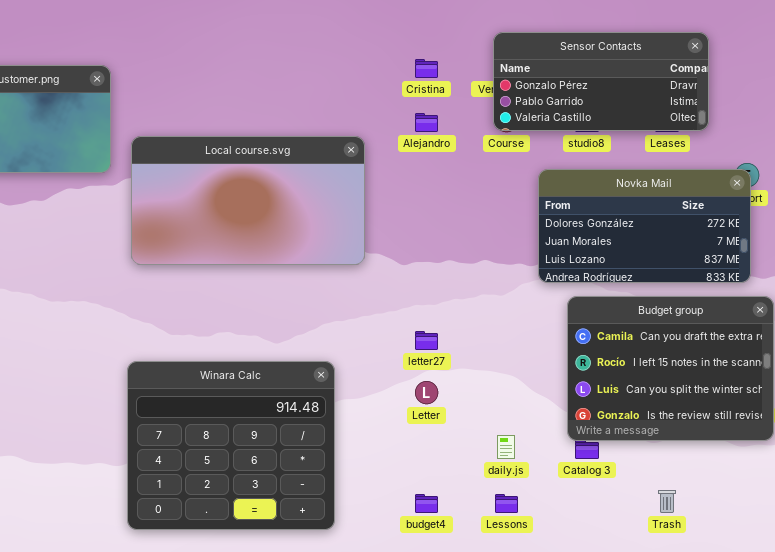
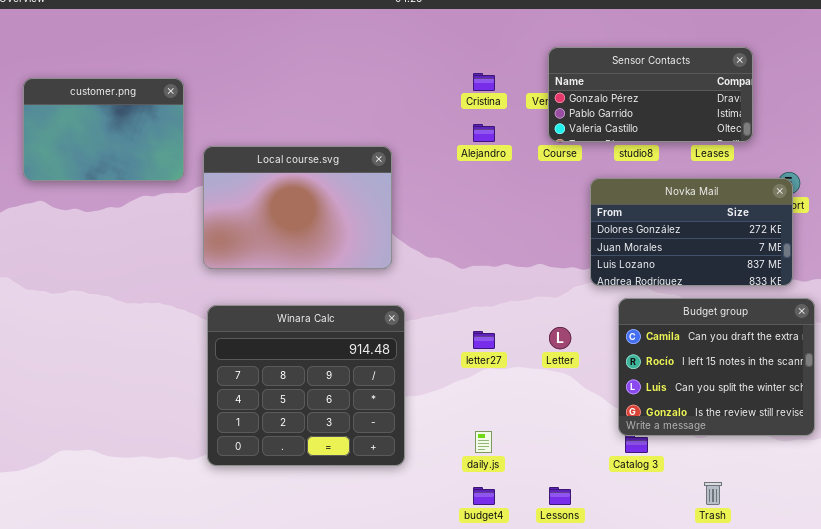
Local course.svg: [131,136,365,265] -> [203,146,392,269], resized
Winara Calc: [127,361,335,530] -> [207,305,405,466], moved
Letter: [415,381,438,404] -> [549,327,571,349], moved
daily.js: [497,435,515,459] -> [475,431,492,453], moved

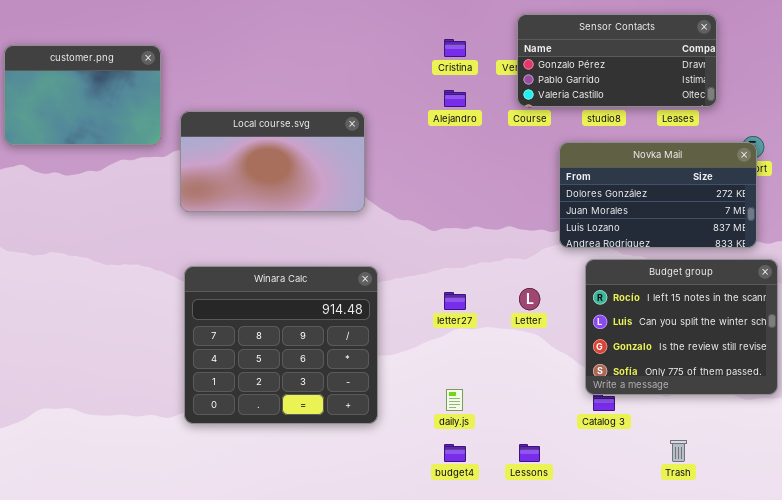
Local course.svg: [203,146,392,269] -> [180,111,365,212], resized
Budget group: [618,298,815,436] -> [585,259,778,395], scrolled down 1 row

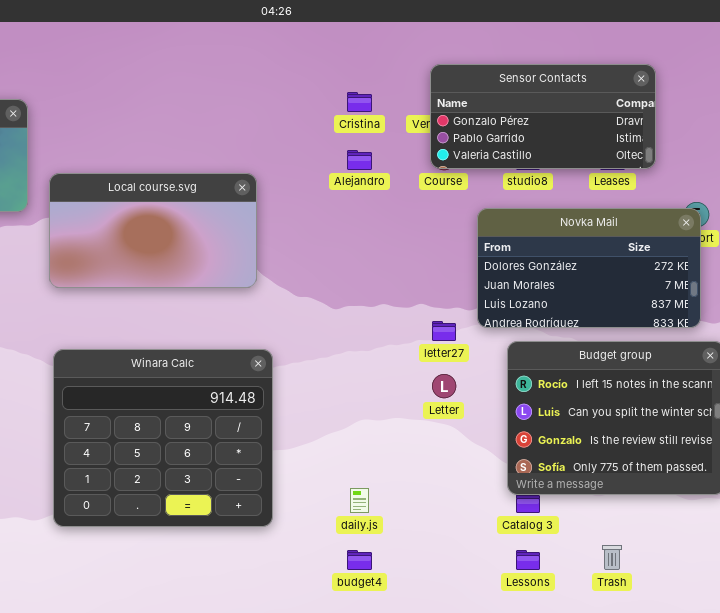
letter27: [444,292,466,310] -> [432,321,456,341], moved
Lessons: [519,444,540,462] -> [516,550,540,570], moved

